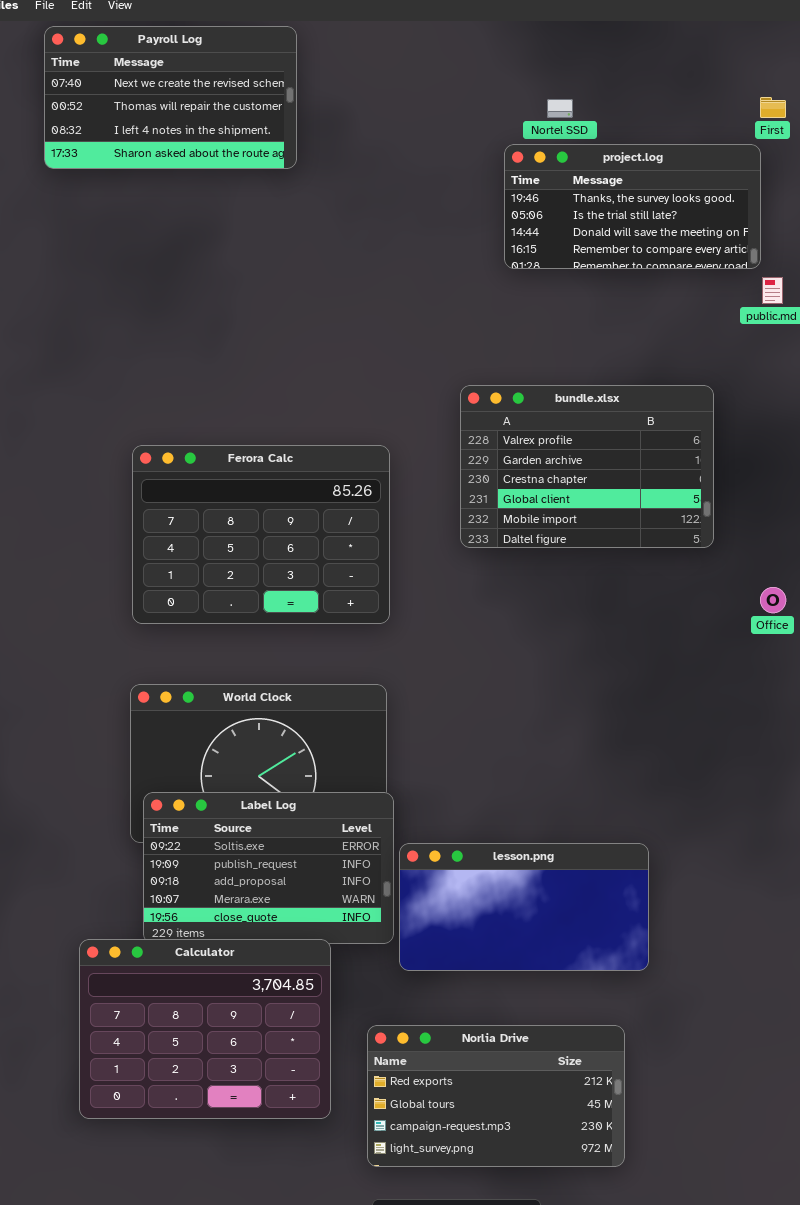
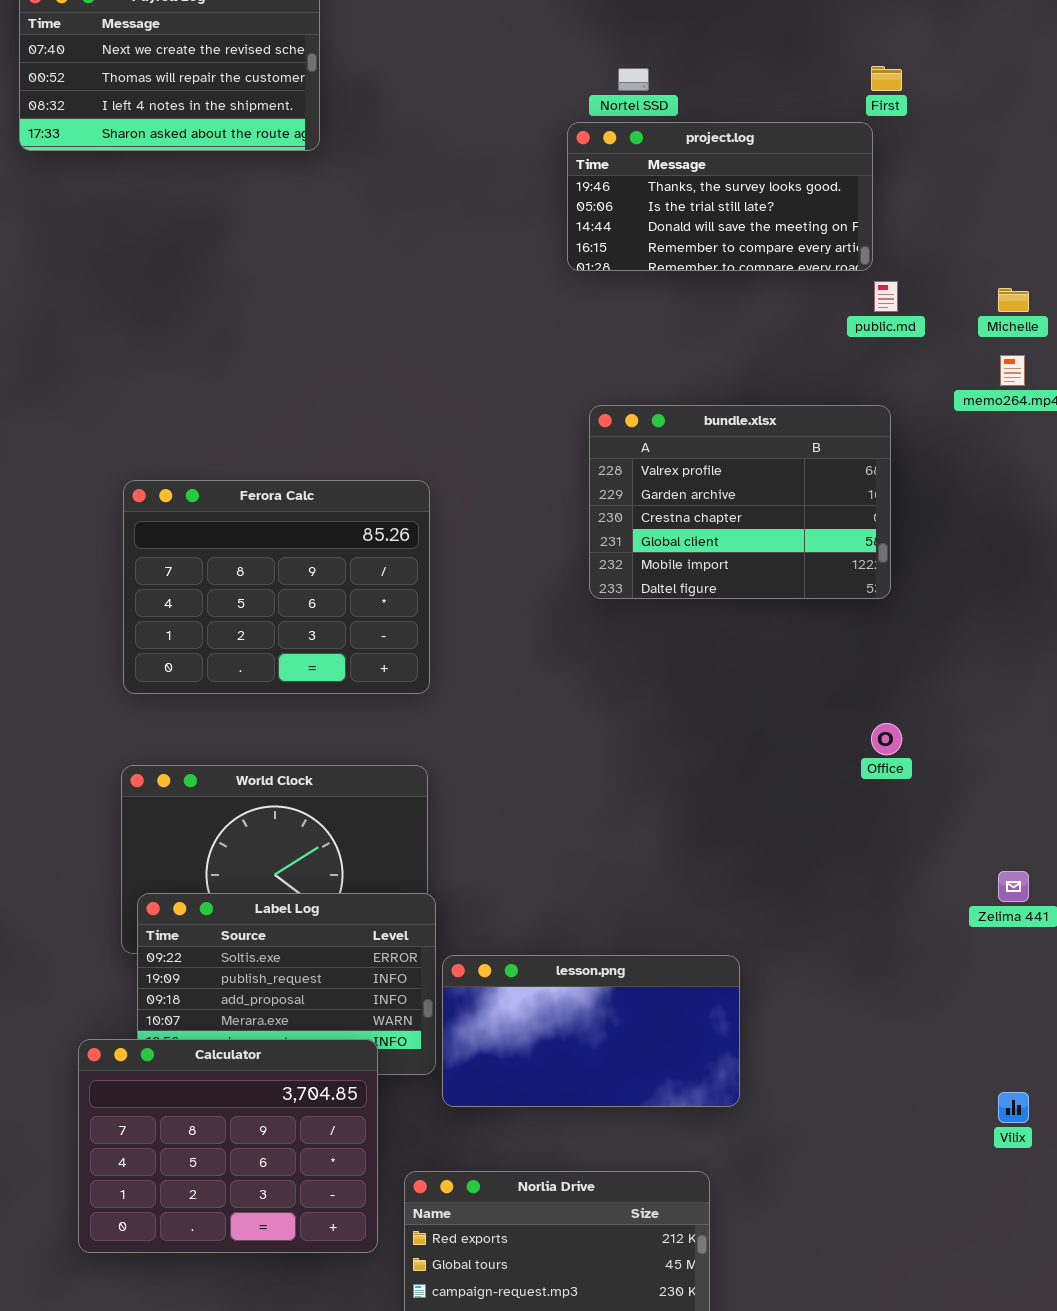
bundle.xlsx: [460,385,714,548] -> [589,405,891,599], moved
Office: [760,587,786,613] -> [871,723,902,755], moved
Calculator: [79,939,331,1119] -> [78,1039,378,1253], moved

